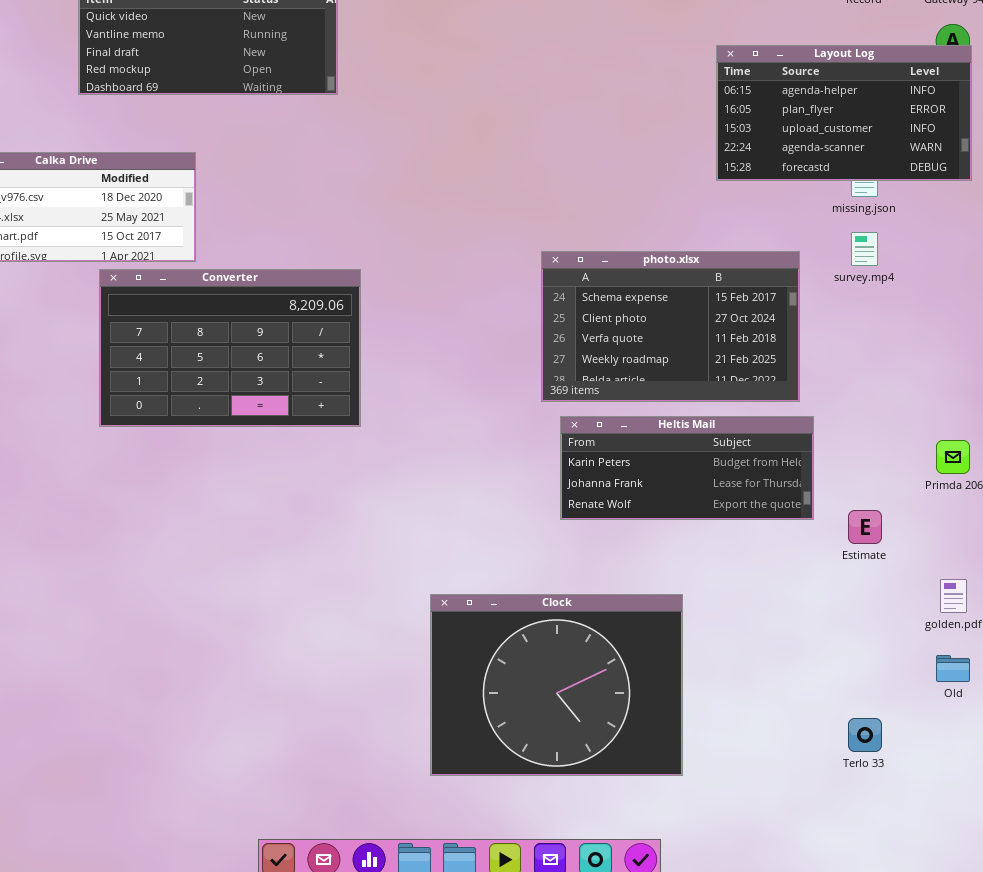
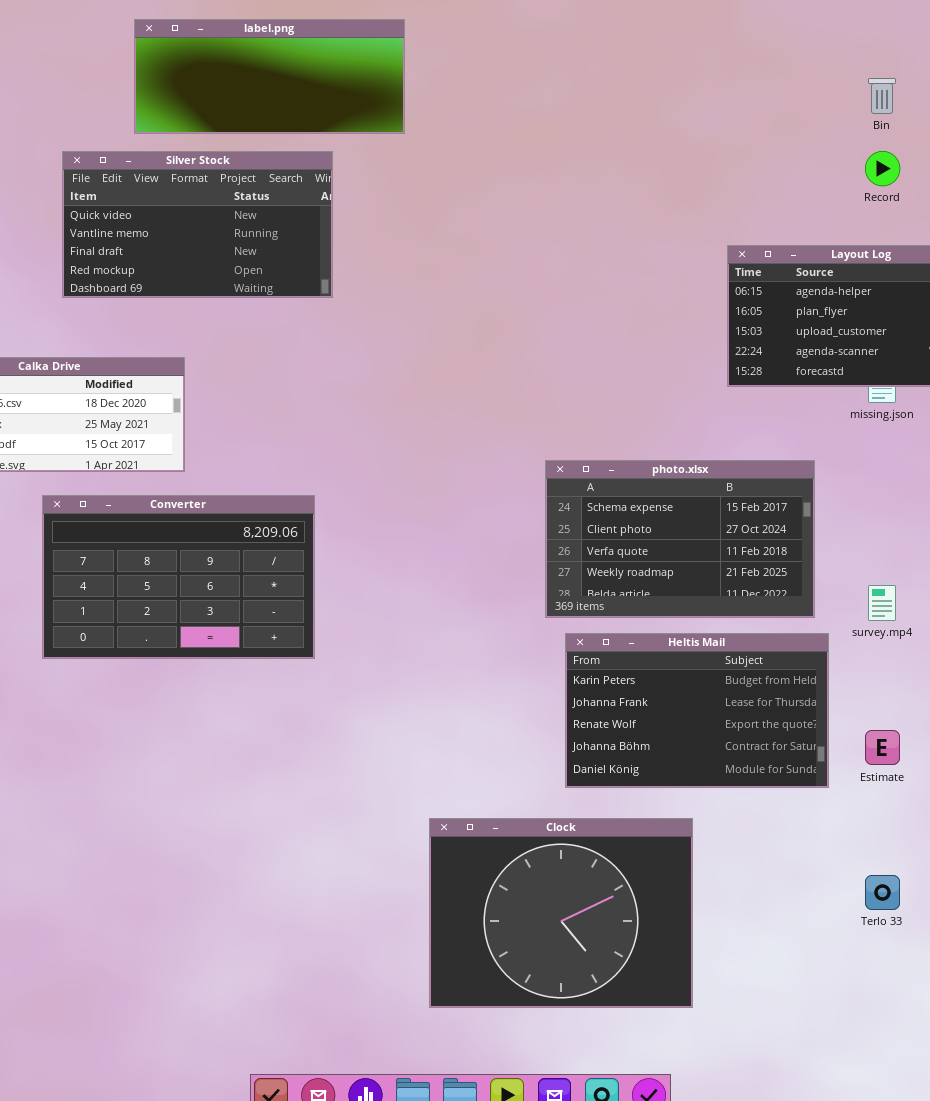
survey.mp4: [851,232,878,266] -> [868,585,896,621], moved
Converter: [99,269,361,427] -> [42,495,315,659], moved
Heltis Mail: [560,416,814,520] -> [565,633,829,788], resized
Terlo 33: [848,718,882,752] -> [865,875,900,910], moved

